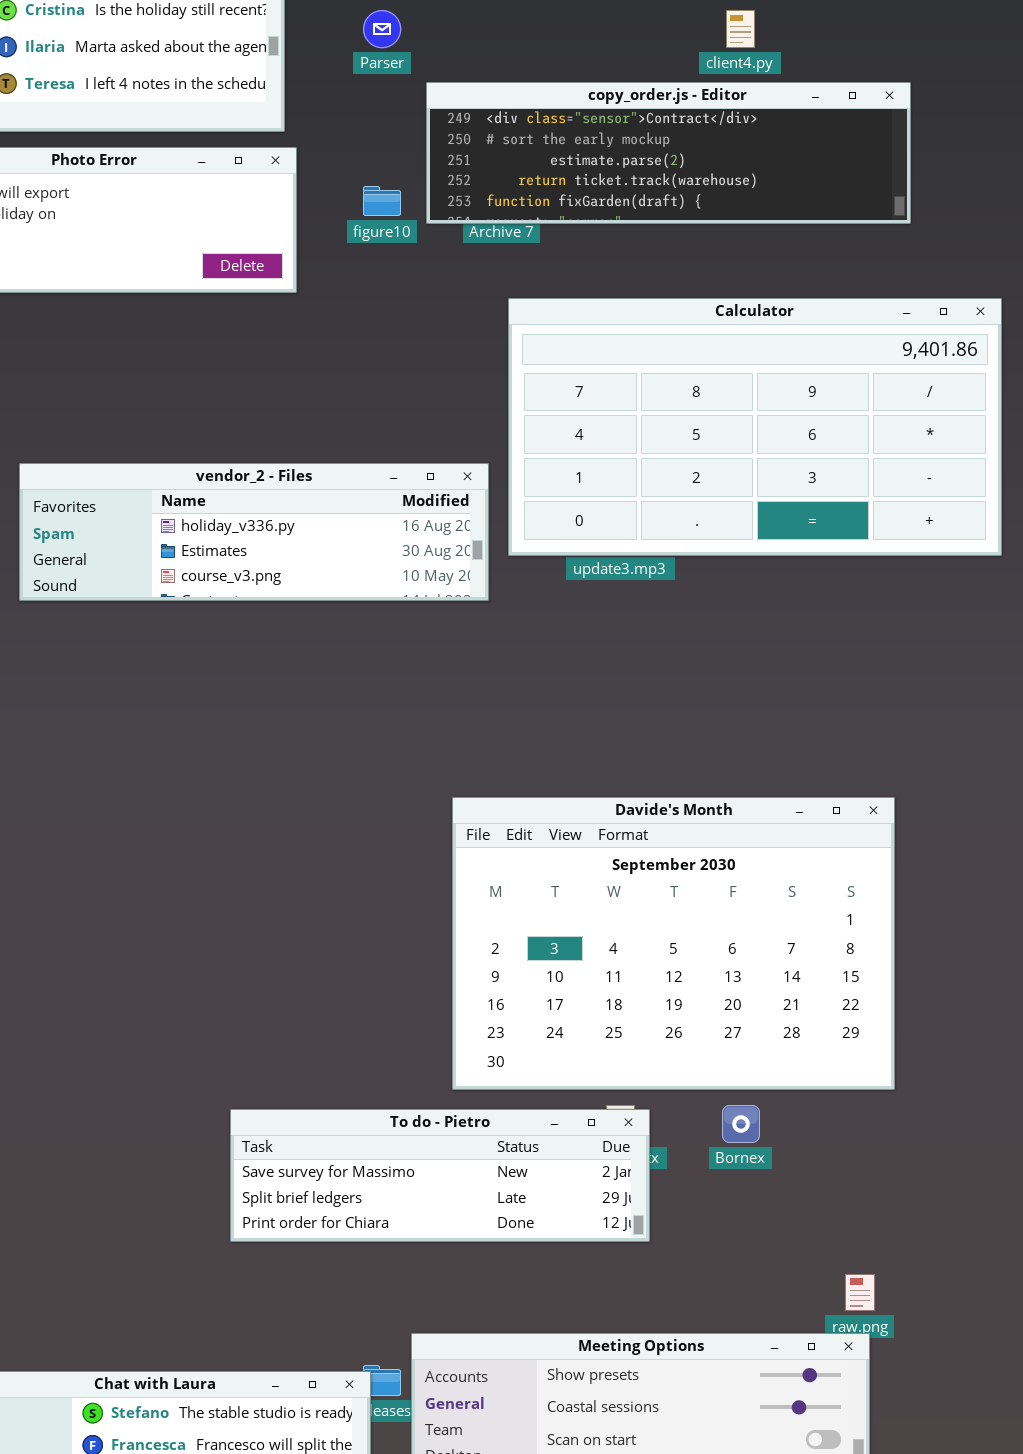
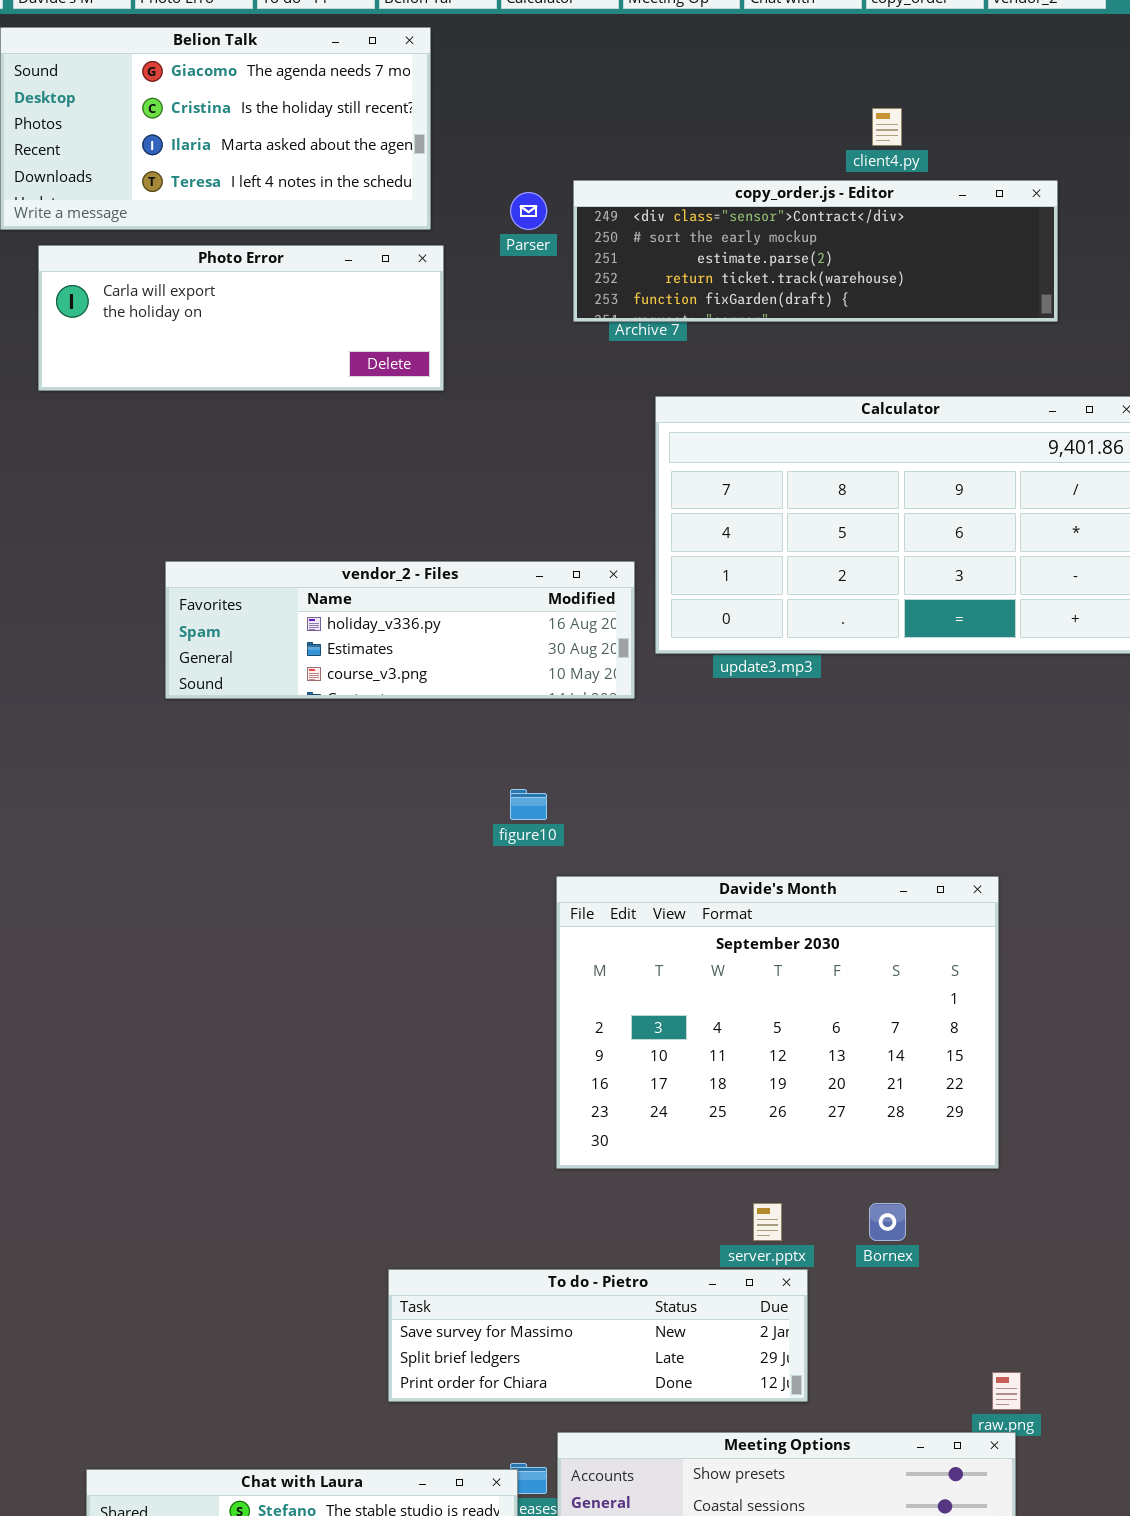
Parser: [363,10,401,48] -> [510,192,547,230], moved
figure10: [363,186,401,216] -> [510,789,547,820], moved
Davide's Month: [452,797,895,1090] -> [556,876,999,1169], moved
To do - Pietro: [230,1109,650,1242] -> [388,1269,808,1402], moved

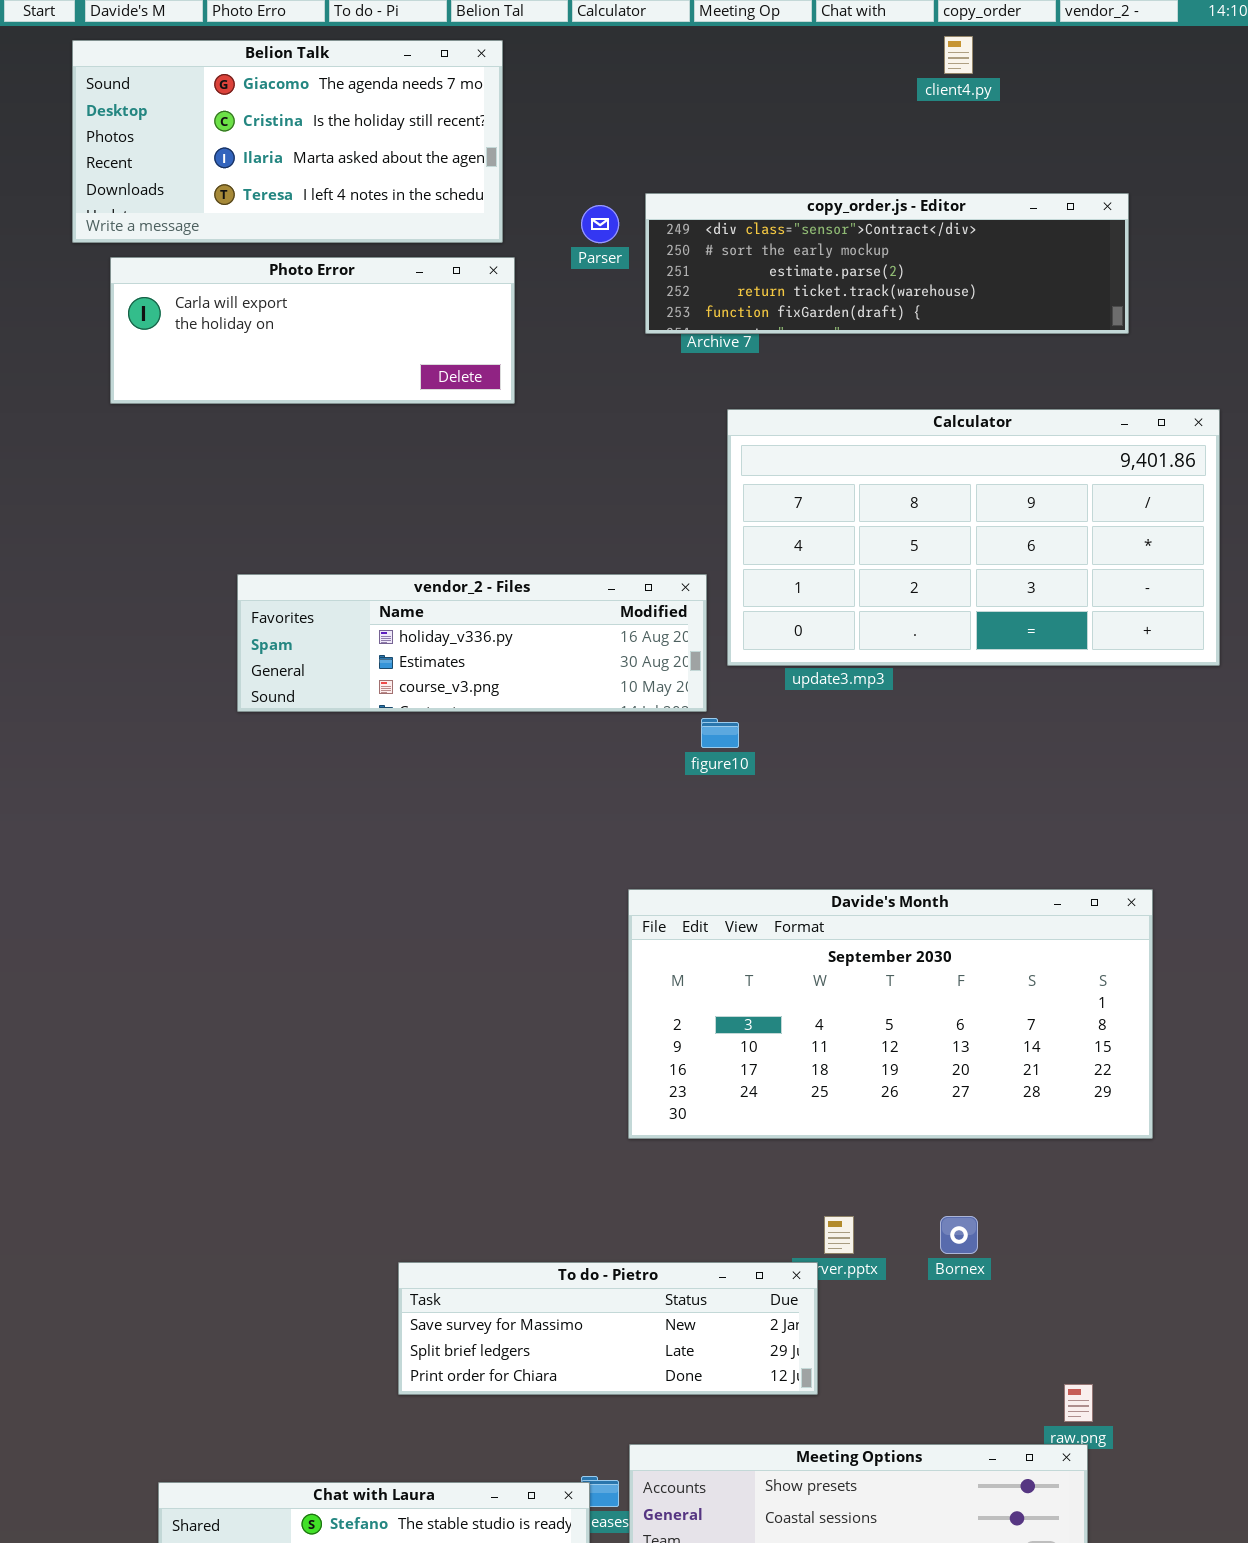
client4.py: [872,108,902,146] -> [944,36,973,74], moved
figure10: [510,789,547,820] -> [701,718,739,748], moved
Davide's Month: [556,876,999,1169] -> [628,889,1153,1139], resized
To do - Pietro: [388,1269,808,1402] -> [398,1262,818,1395], moved

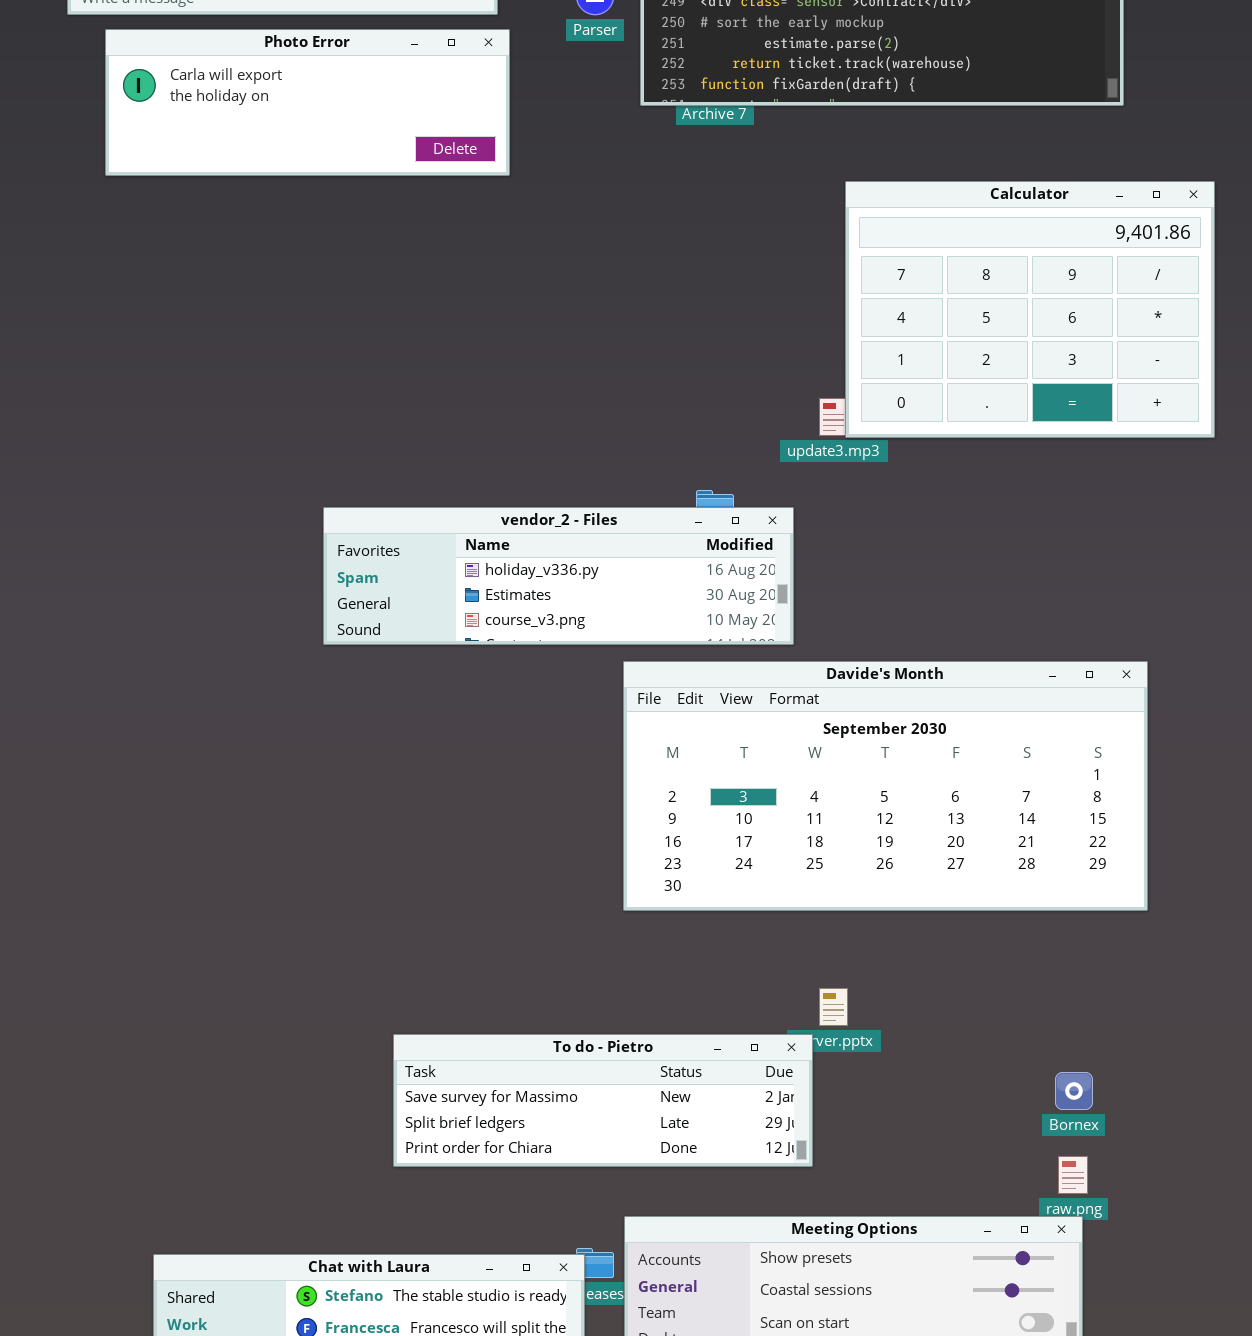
Calculator: [727,409,1220,666] -> [845,181,1215,438], resized
vendor_2 - Files: [237,574,707,712] -> [323,507,794,645], moved
Bornex: [940,1216,978,1254] -> [1055,1072,1093,1110], moved

